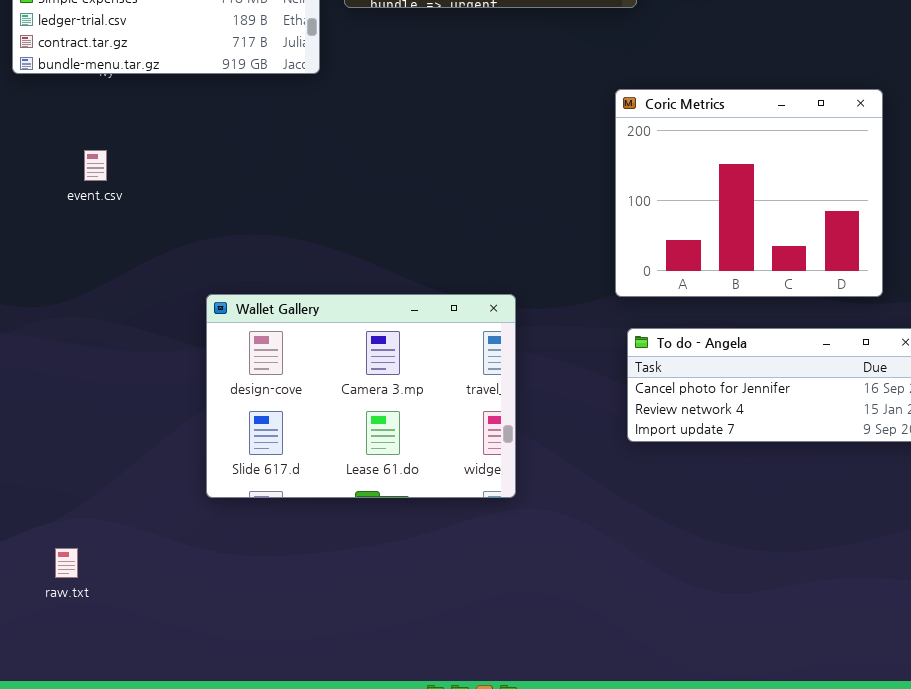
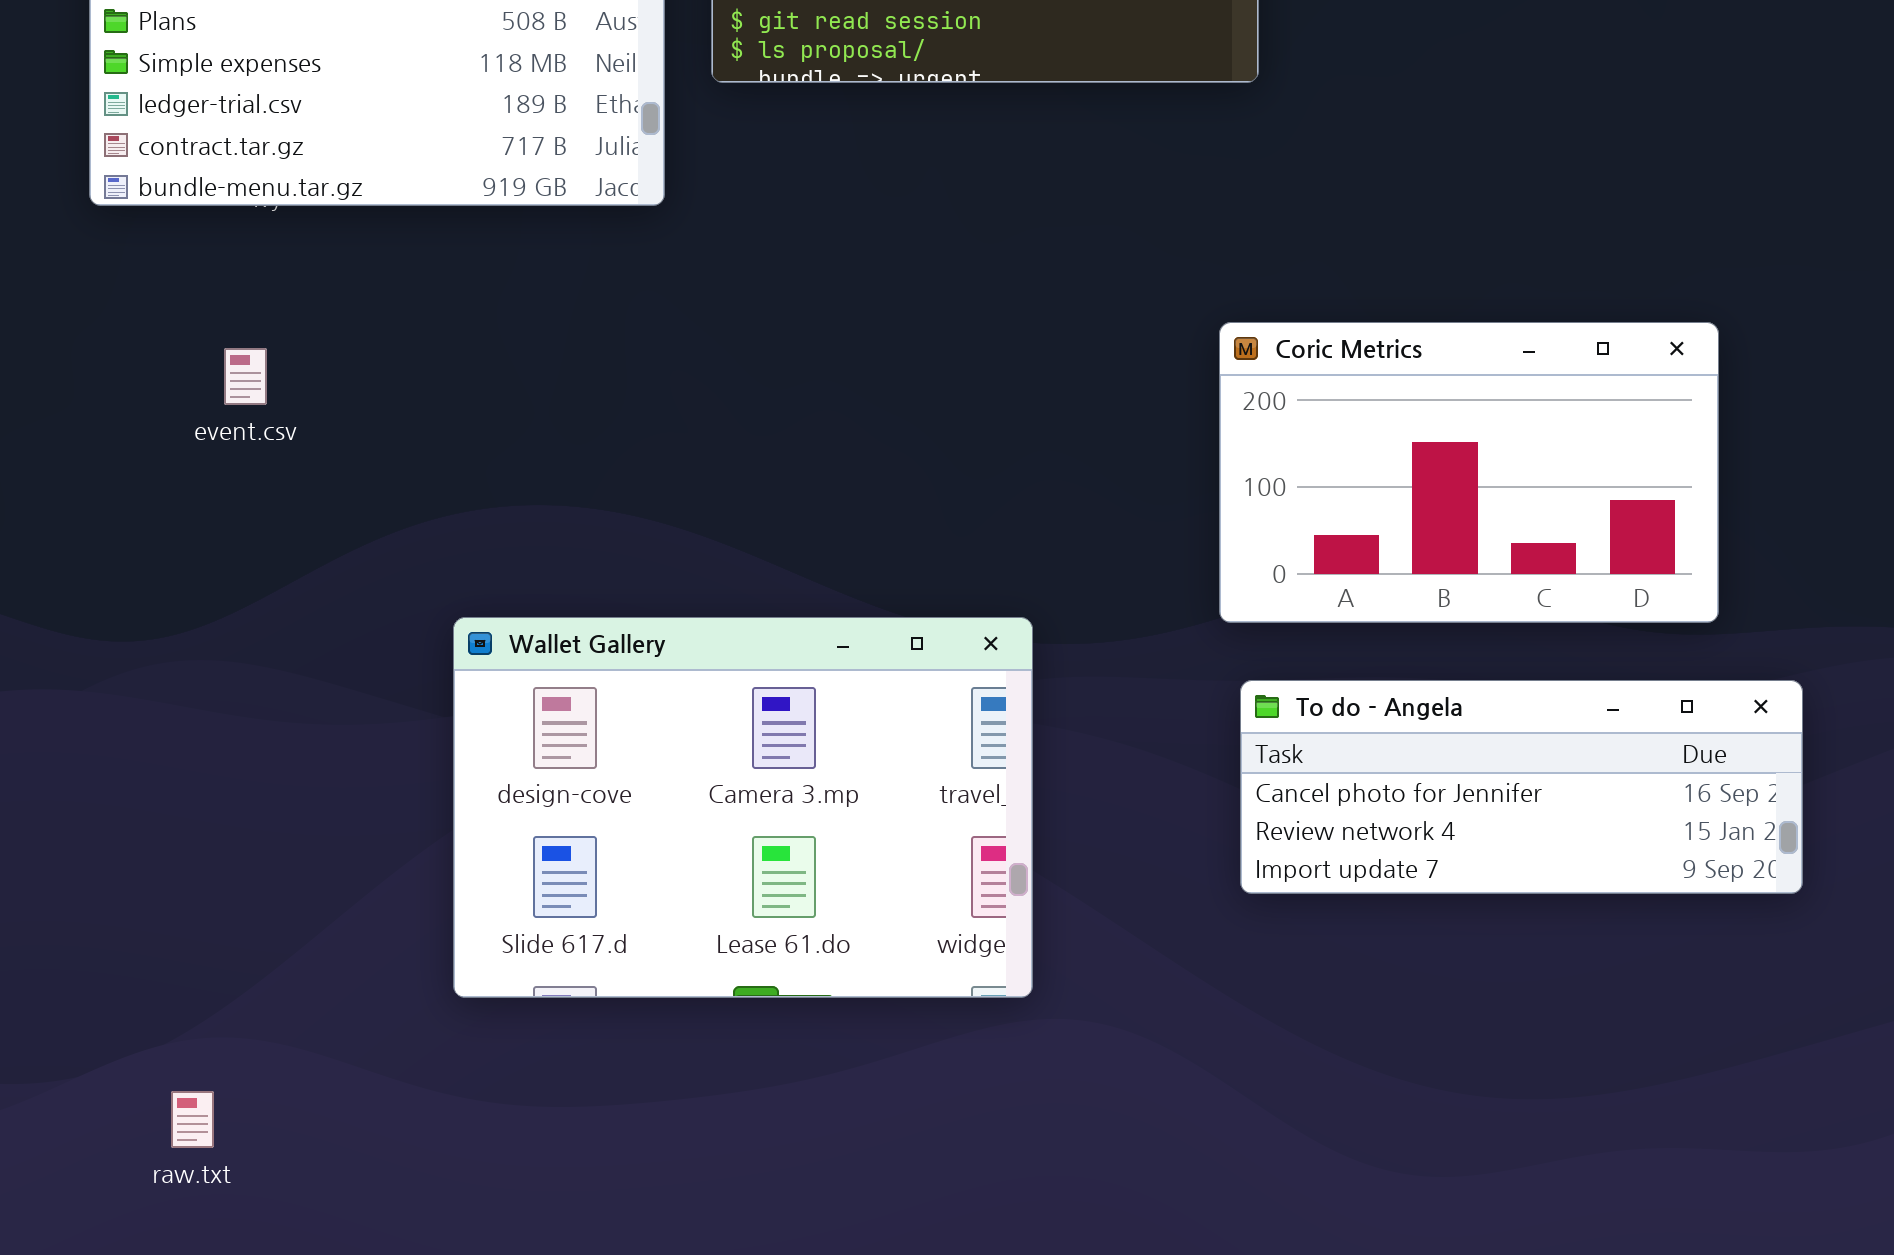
Coric Metrics: [615,89,883,297] -> [1219,322,1719,623], resized

